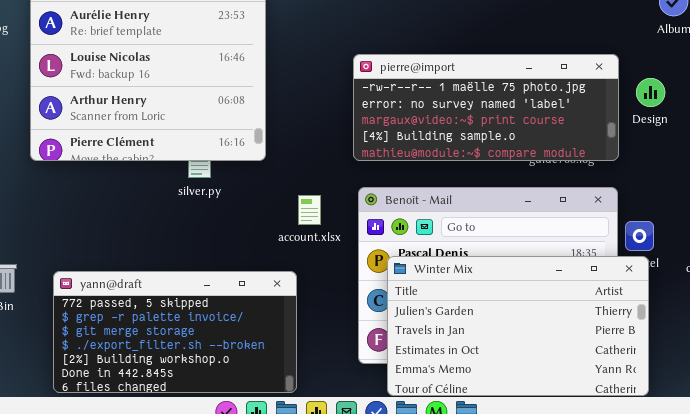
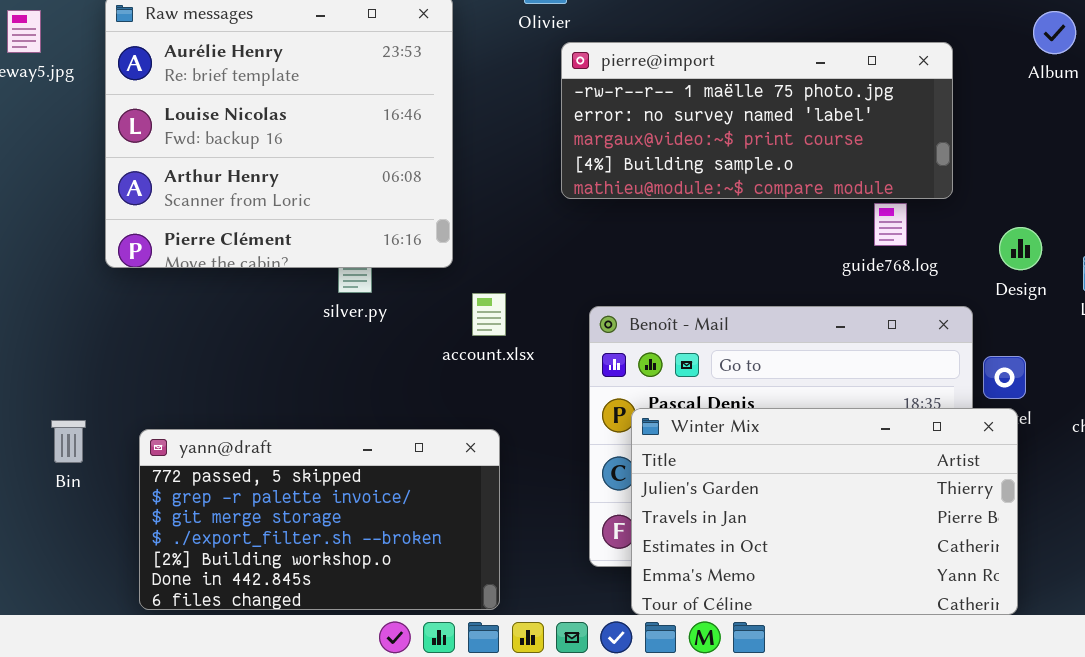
pierre@import: [353,54,619,161] -> [561,42,953,199], moved
Design: [636,78,665,107] -> [999,227,1042,270], moved
account.xlsx: [298,195,321,225] -> [472,293,506,336], moved

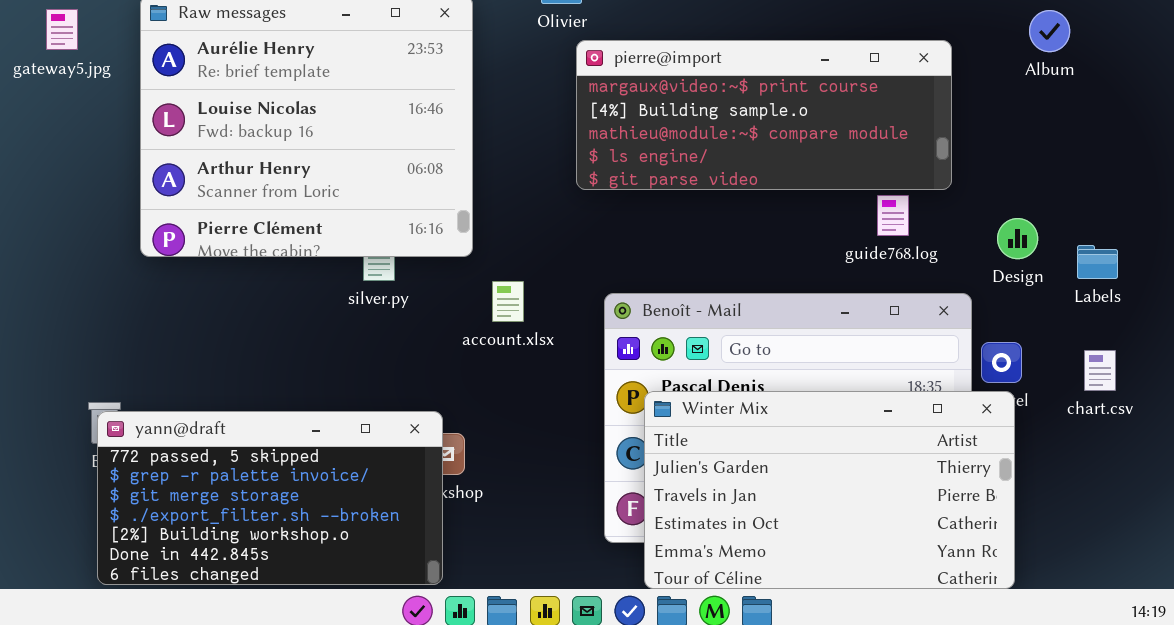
pierre@import: [561,42,953,199] -> [576,40,952,190], scrolled down 2 rows
yann@draft: [139,429,500,610] -> [97,411,443,585], moved

